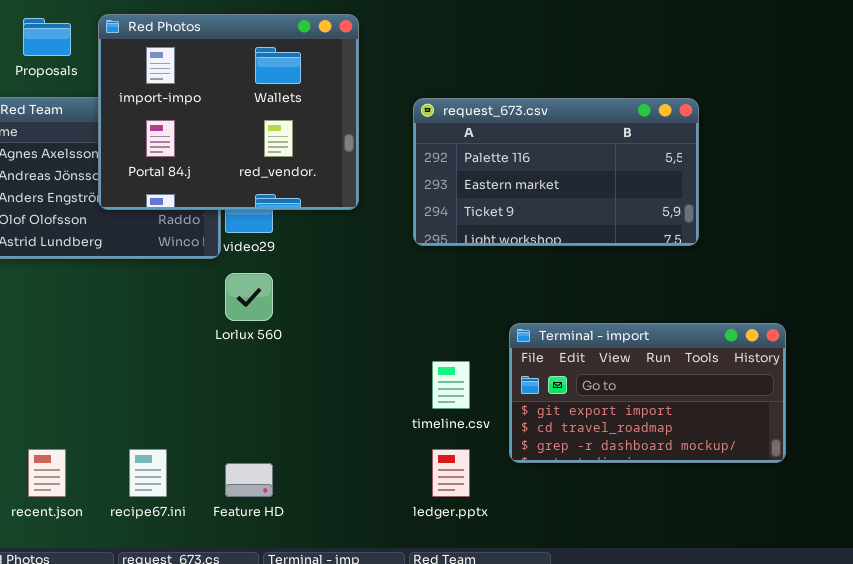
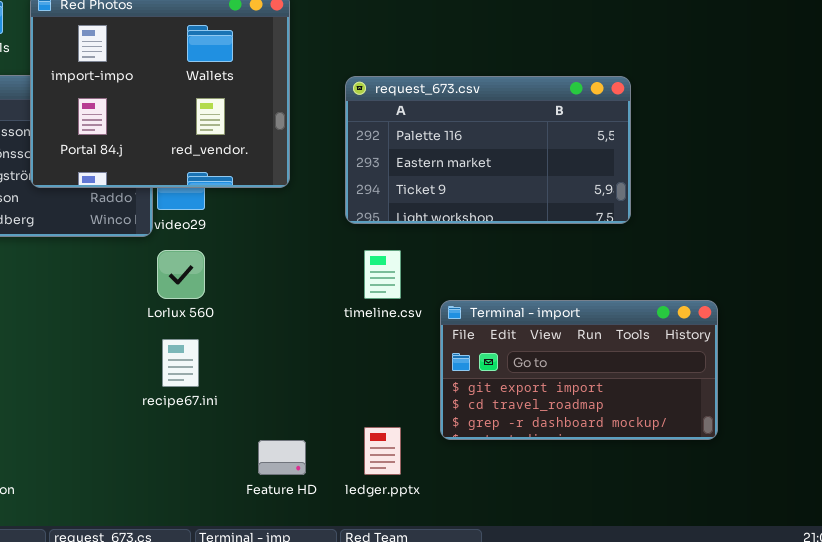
timeline.csv: [432,361,470,409] -> [364,250,401,299], moved
recipe67.ini: [129,449,167,497] -> [162,339,199,387], moved
Feature HD: [225,463,273,497] -> [258,440,306,475], moved

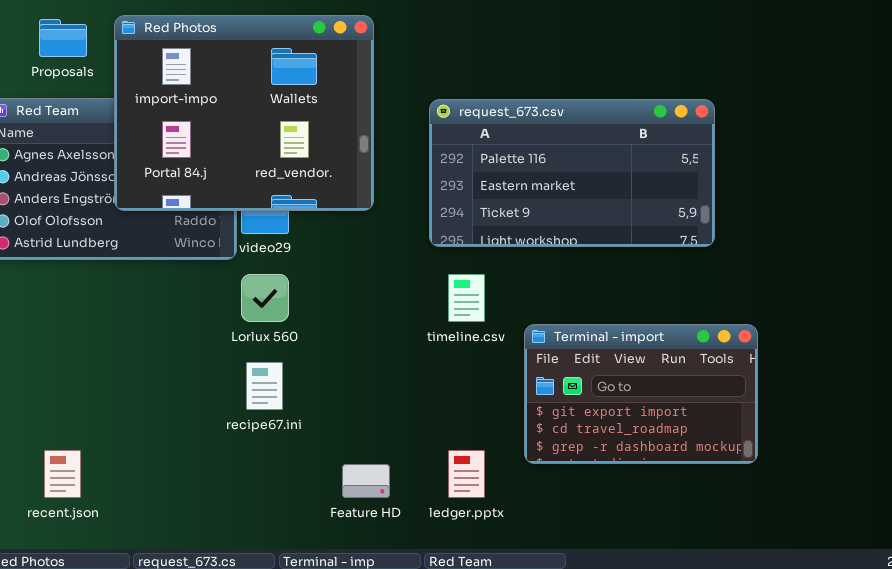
Terminal - import: [440,300,718,440] -> [524,324,758,464], resized

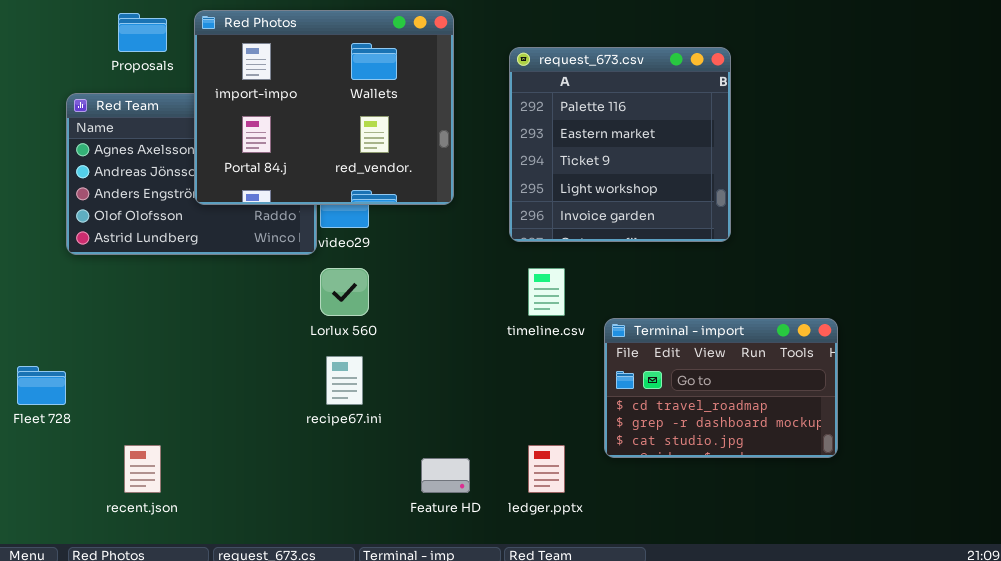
request_673.csv: [429,99,715,247] -> [509,47,731,242], resized
Terminal - import: [524,324,758,464] -> [604,318,838,458], scrolled down 1 row

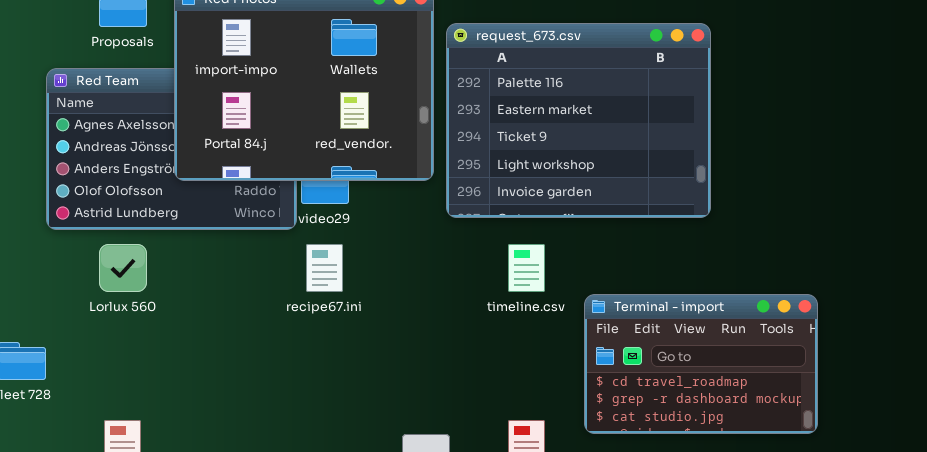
request_673.csv: [509,47,731,242] -> [446,23,711,218], resized
Lorlux 560: [320,268,369,316] -> [99,244,147,292], moved
recipe67.ini: [326,356,363,405] -> [306,244,343,292], moved

